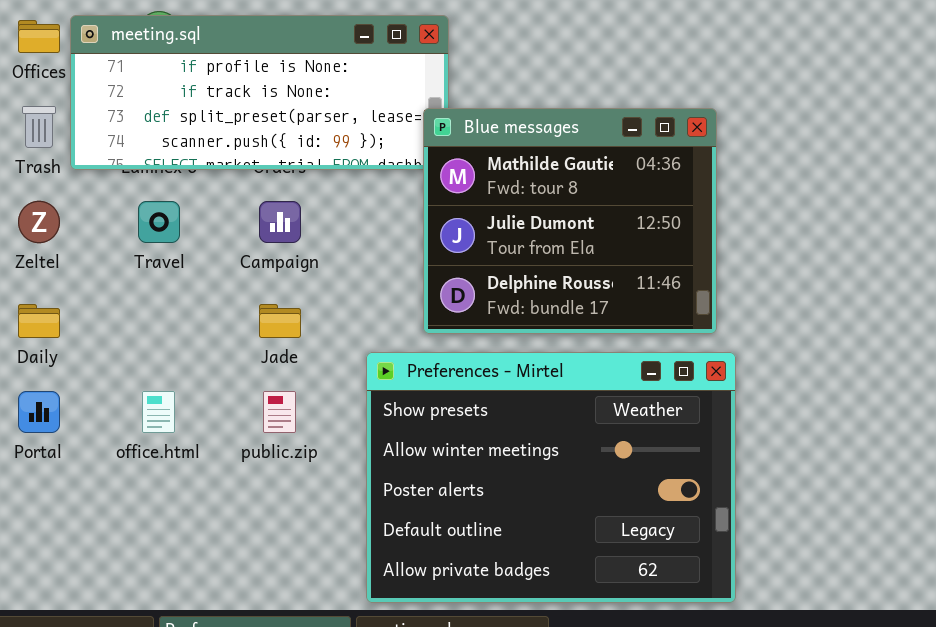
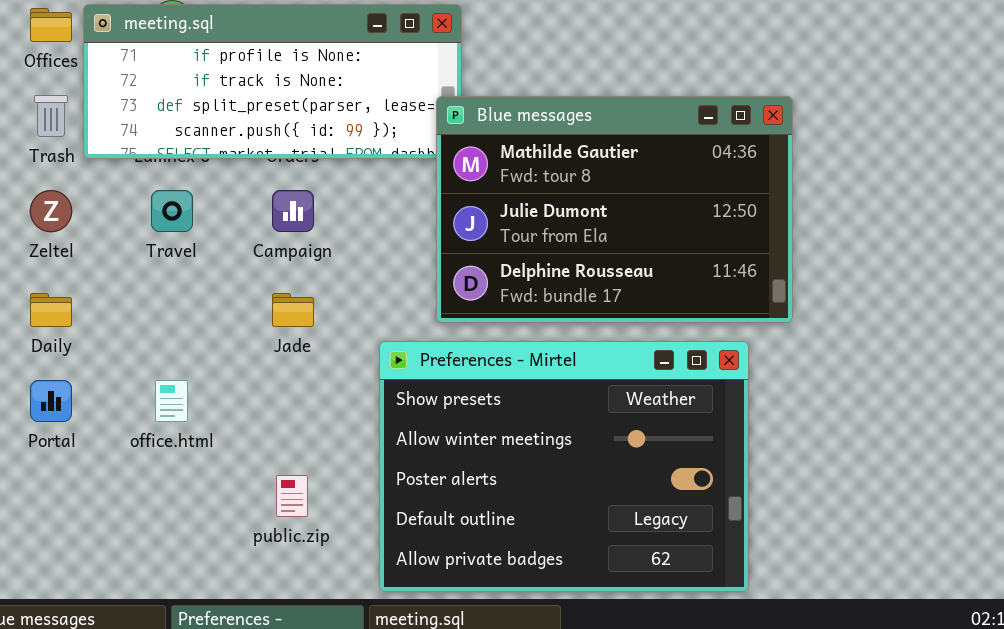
Blue messages: [423,108,717,334] -> [436,96,793,323], resized
public.zip: [263,391,296,433] -> [276,475,308,517], moved

